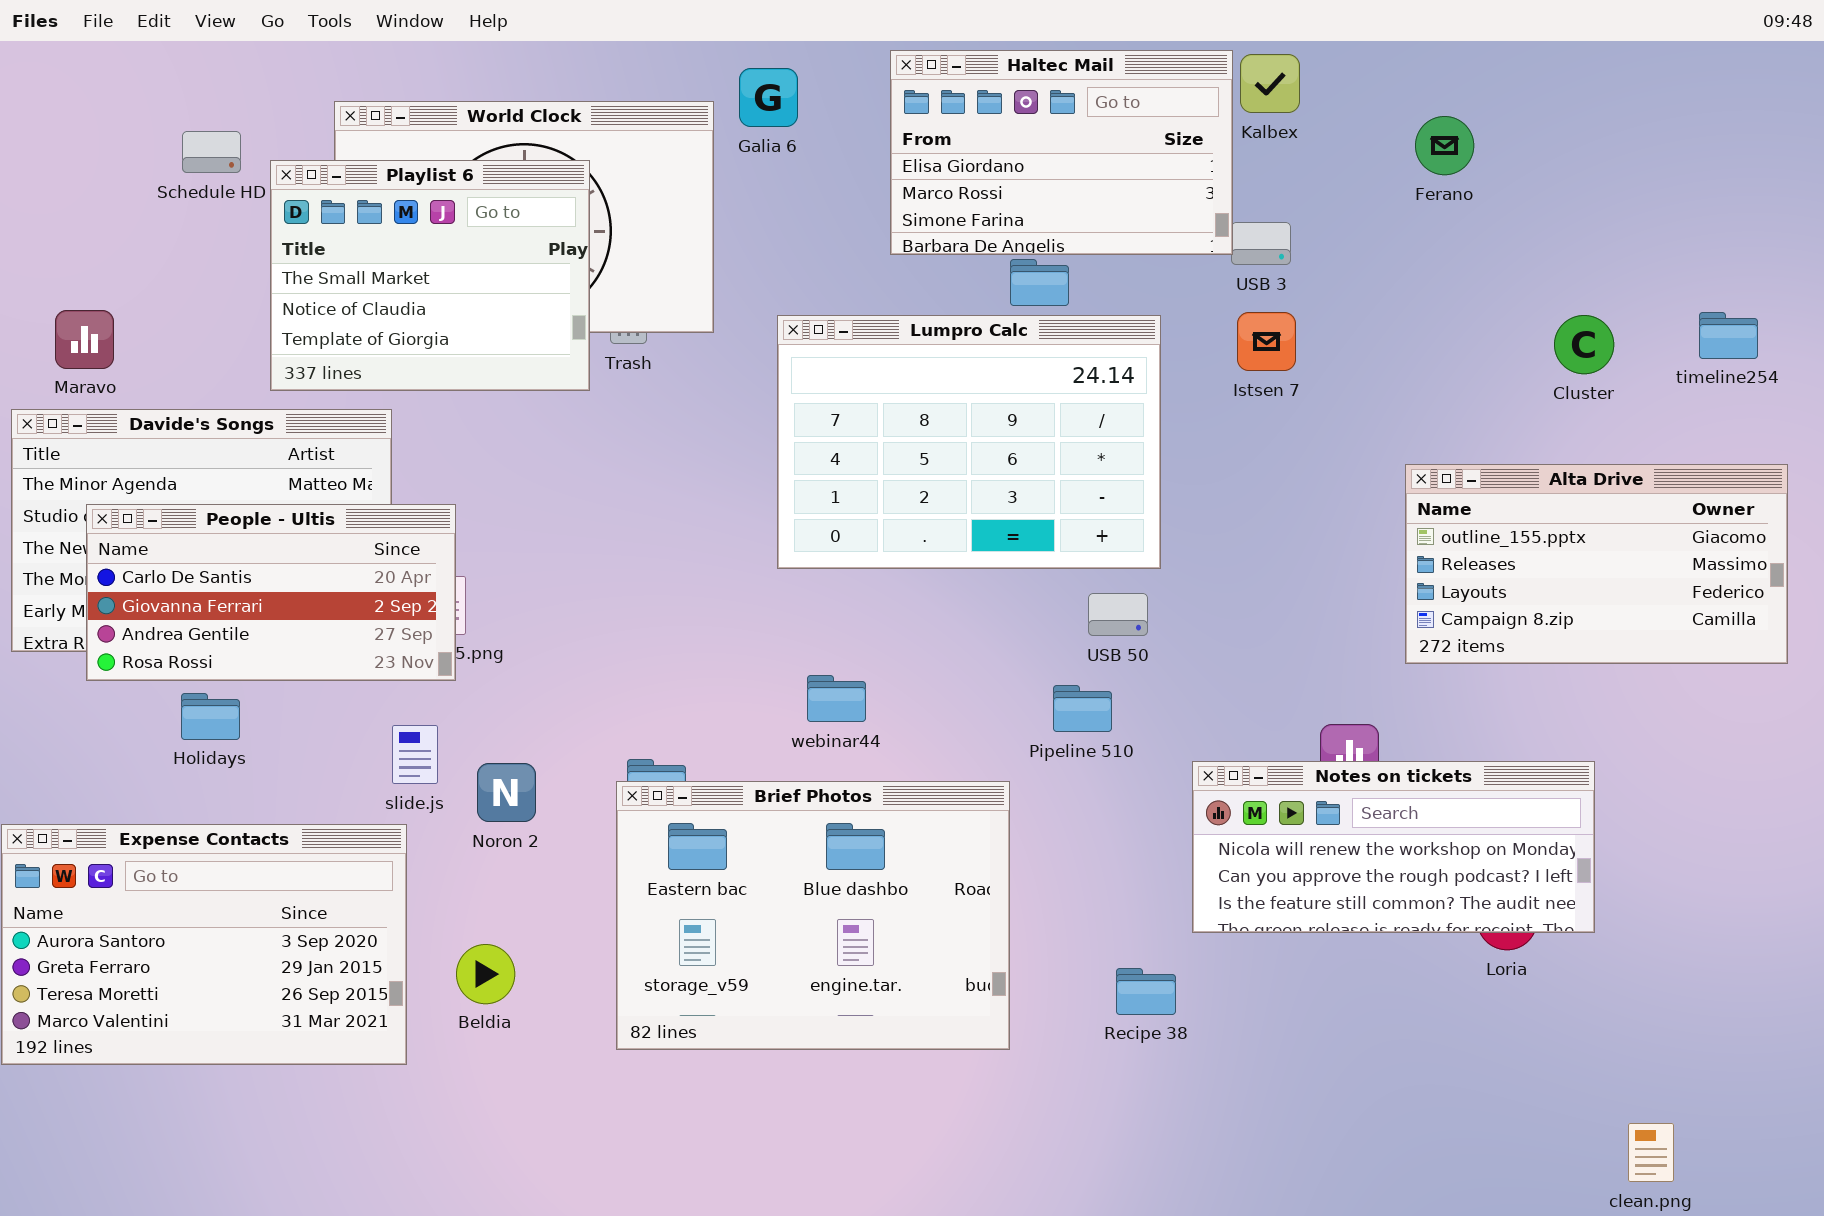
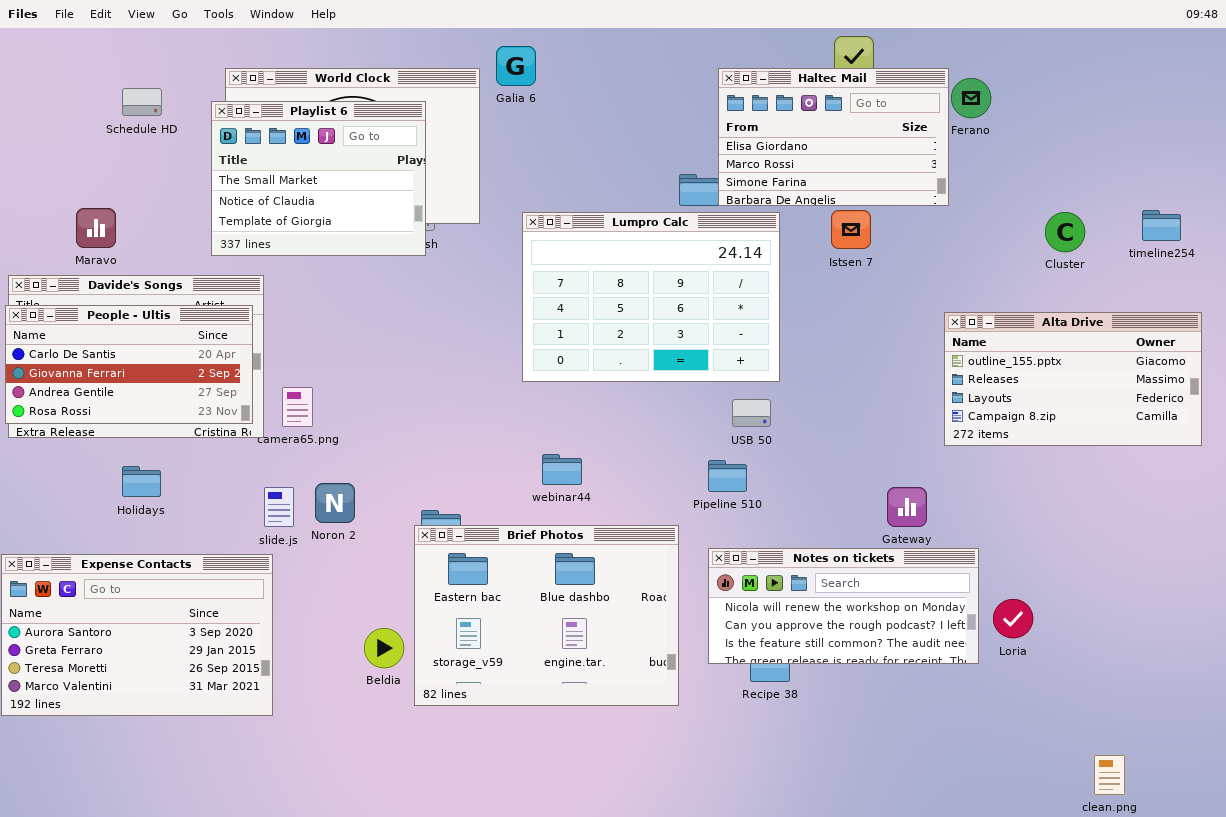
Haltec Mail: [890,50,1233,255] -> [718,68,949,206], moved
Playlist 6: [270,160,590,391] -> [211,101,426,256], moved
Maravo: [55,310,114,369] -> [76,208,116,248], moved
People - Ultis: [86,504,456,681] -> [5,305,253,424], moved
Notes on tickets: [1192,761,1595,933] -> [708,548,979,664], moved
Noron 2: [477,763,536,822] -> [315,483,355,523], moved
Beldia: [456,944,515,1004] -> [364,628,404,668], moved

